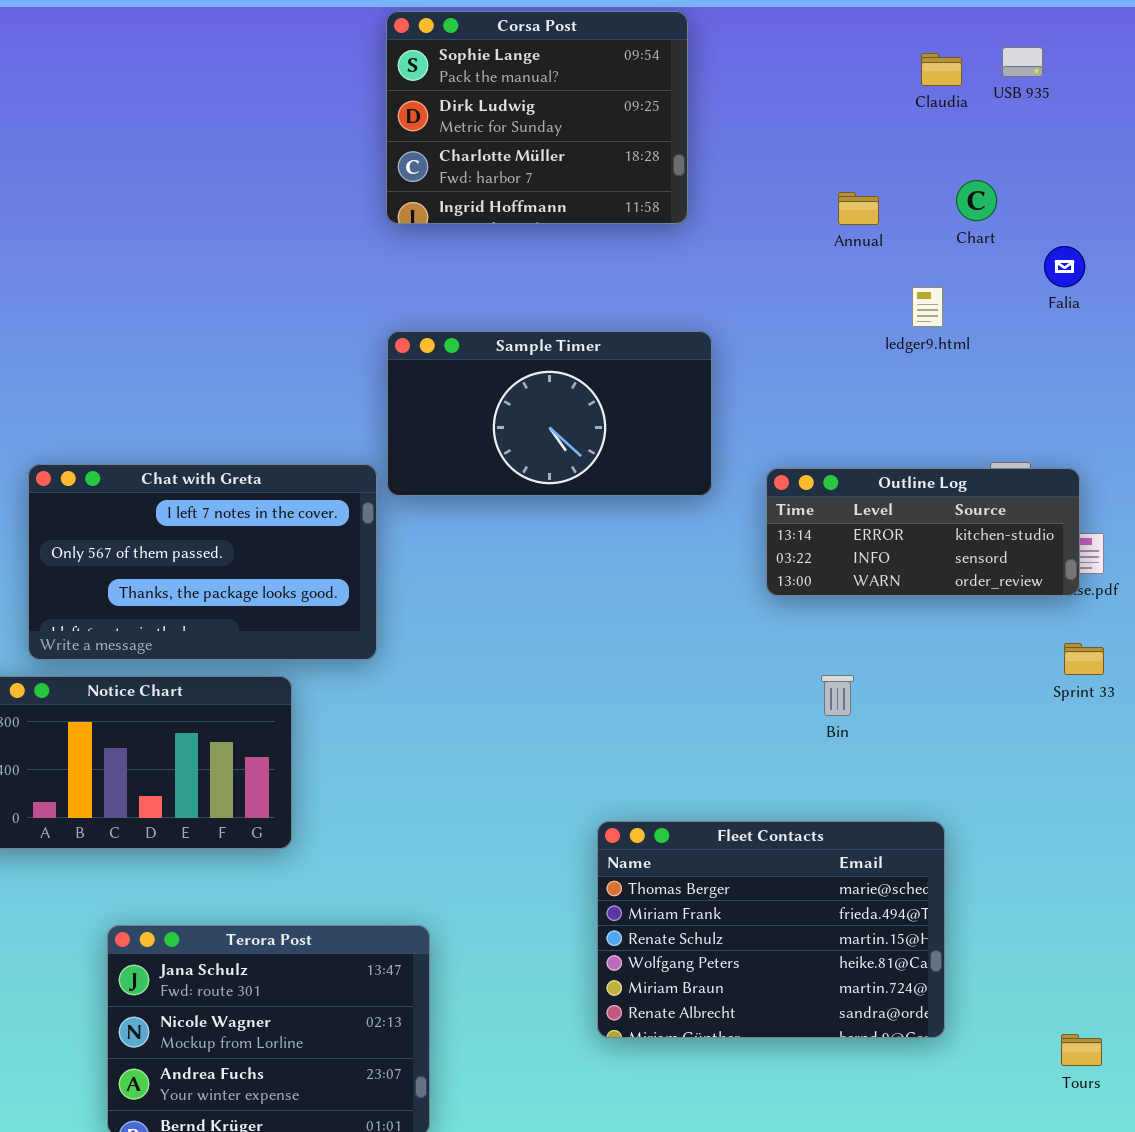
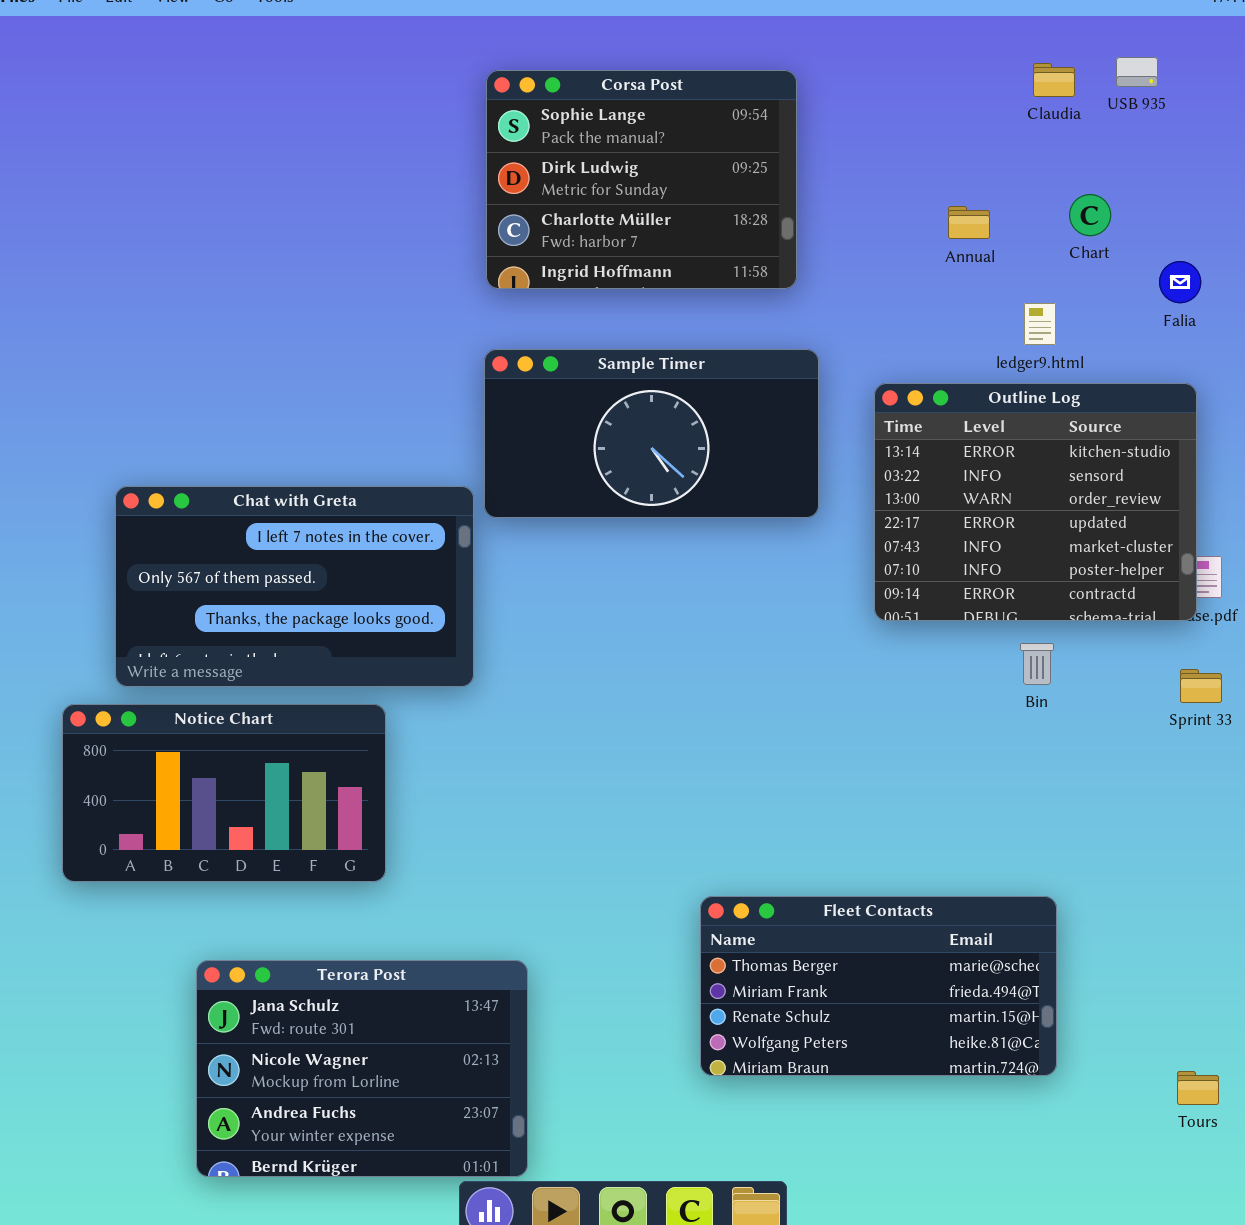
Corsa Post: [386,11,688,224] -> [486,70,797,289], moved
Outline Log: [766,468,1080,596] -> [874,383,1197,621], resized
Bin: [821,675,854,716] -> [1020,643,1054,685], moved
Fleet Contacts: [597,821,945,1038] -> [700,896,1057,1076], resized

